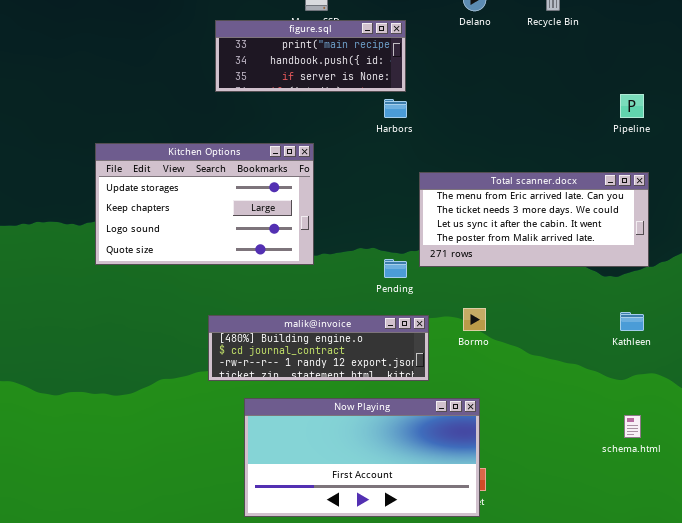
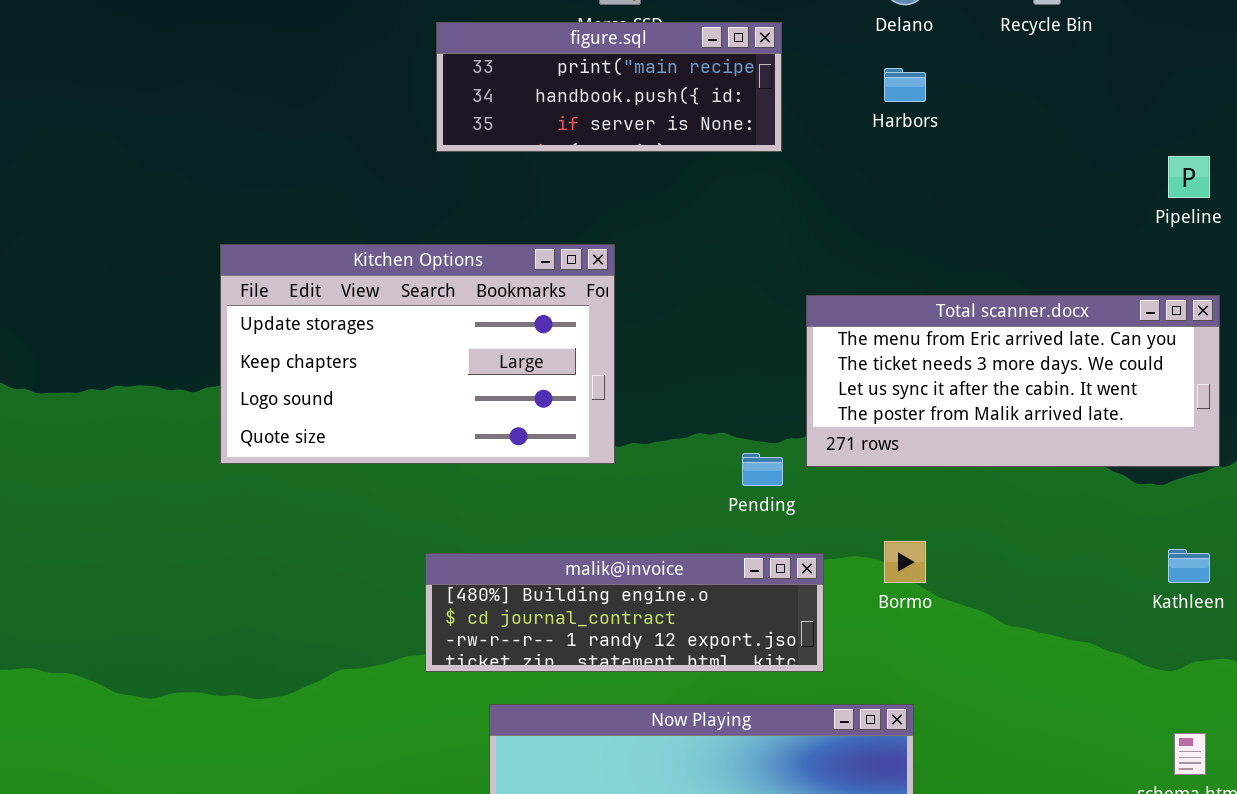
Harbors: [384,99,407,118] -> [884,68,926,102], moved

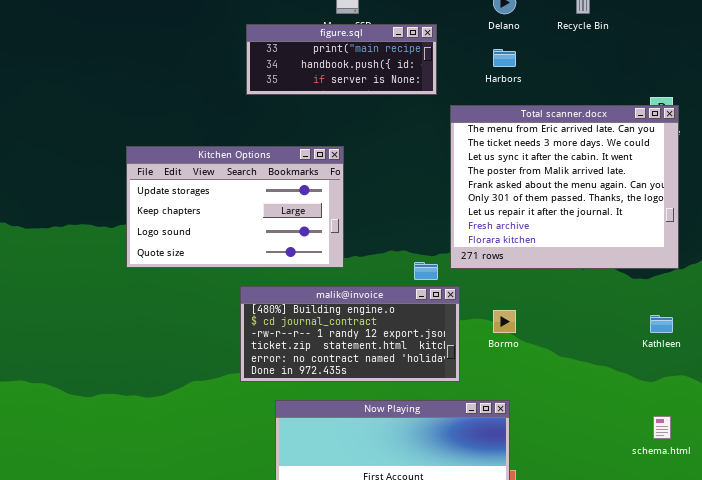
Total scanner.docx: [806,295,1220,467] -> [450,105,679,269], resized
malik@invoice: [425,553,824,672] -> [240,286,460,382], resized

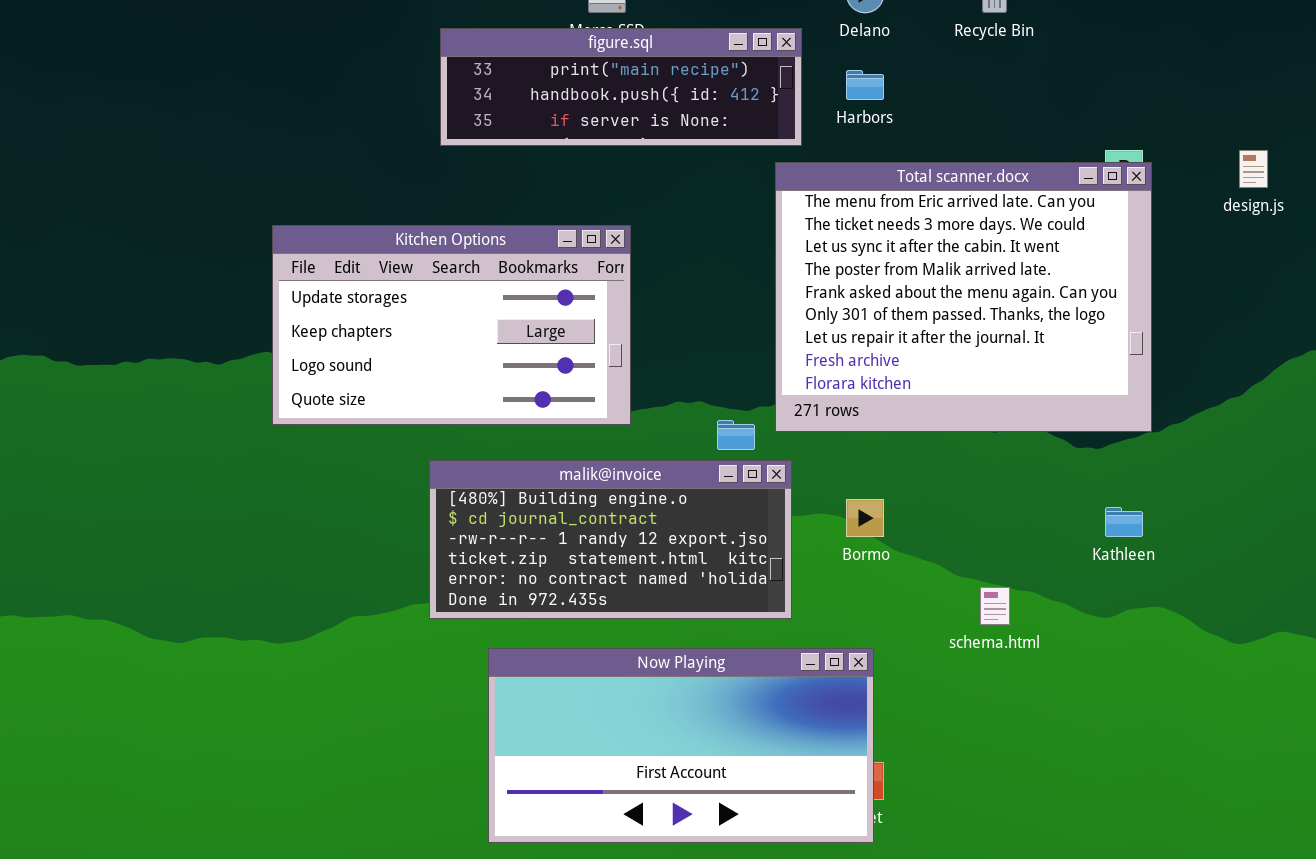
figure.sql: [246,24,437,95] -> [440,28,802,146], resized
Kitchen Options: [126,146,344,268] -> [272,225,631,425], moved
schema.html: [653,416,671,439] -> [980,587,1010,625], moved

